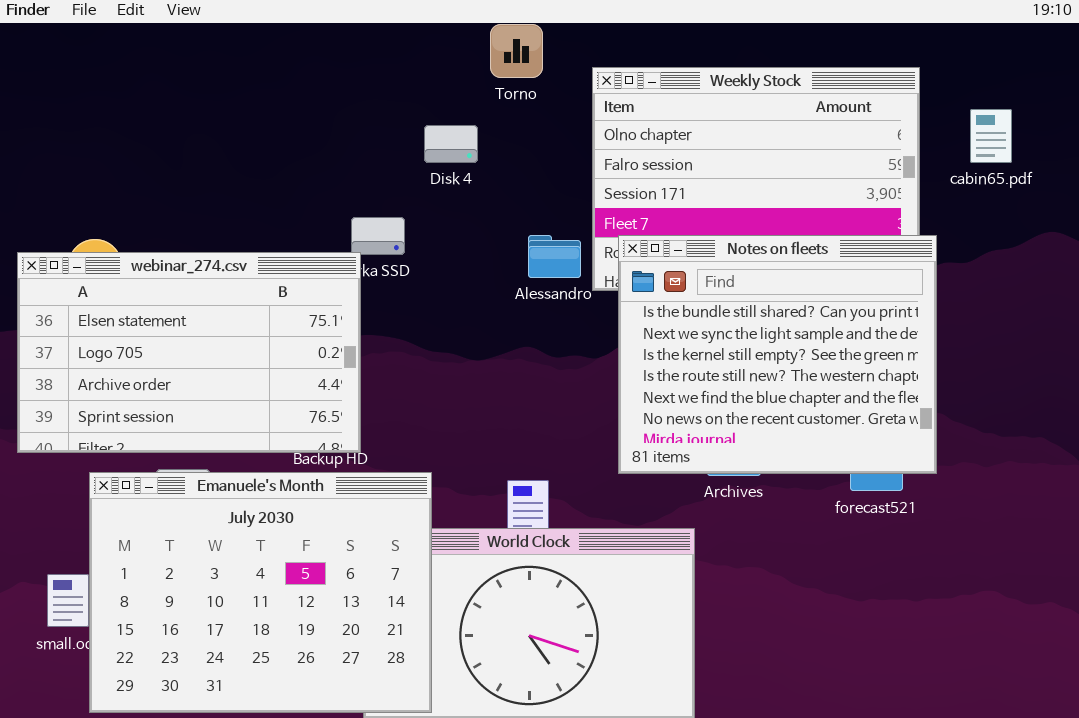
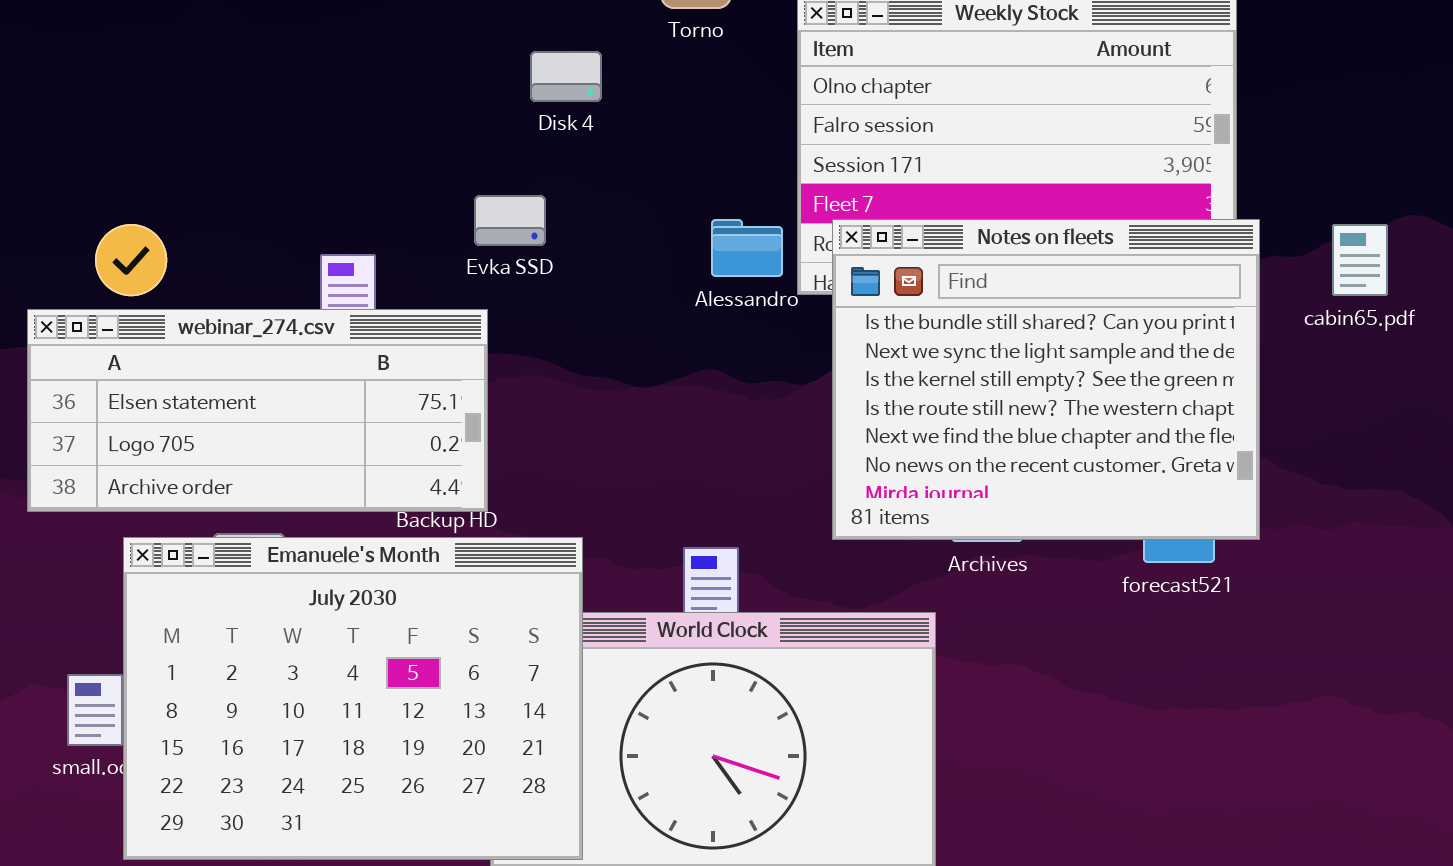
cabin65.pdf: [970,109,1012,163] -> [1332,224,1388,296], moved
Disk 4: [424,125,478,163] -> [530,51,602,102], moved
webinar_274.csv: [17,252,361,453] -> [27,309,488,512], resized

